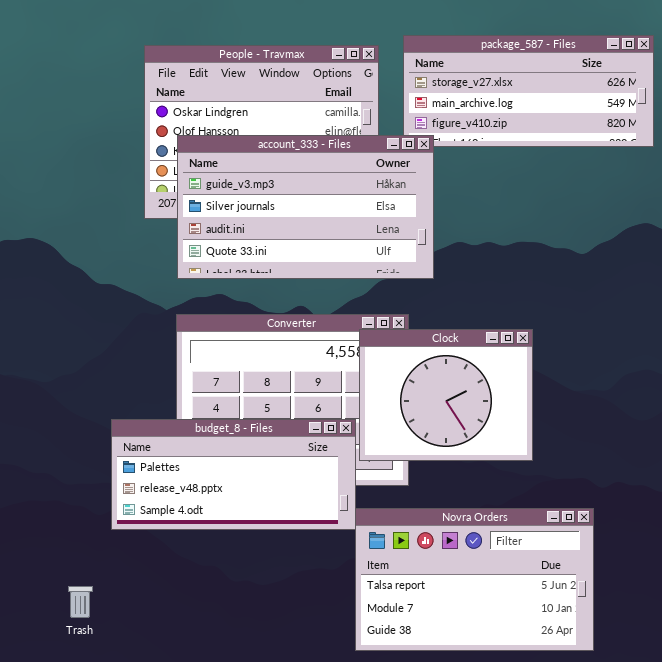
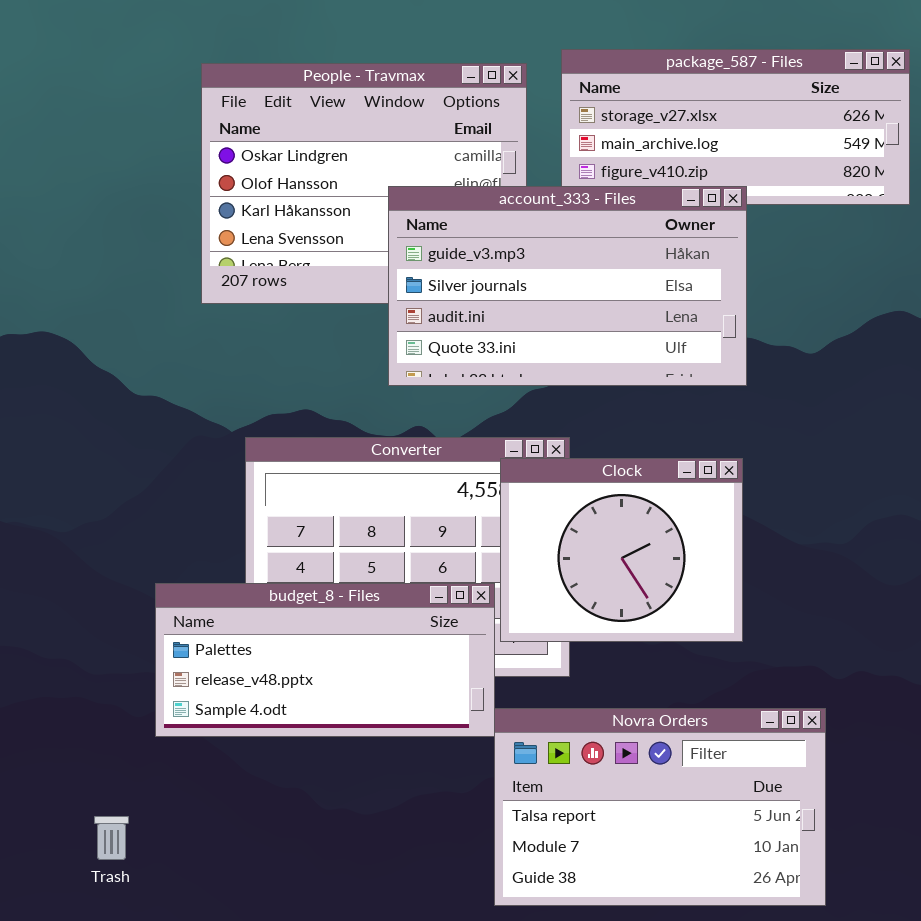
account_333 - Files: [177,135,434,279] -> [388,186,747,386], moved

